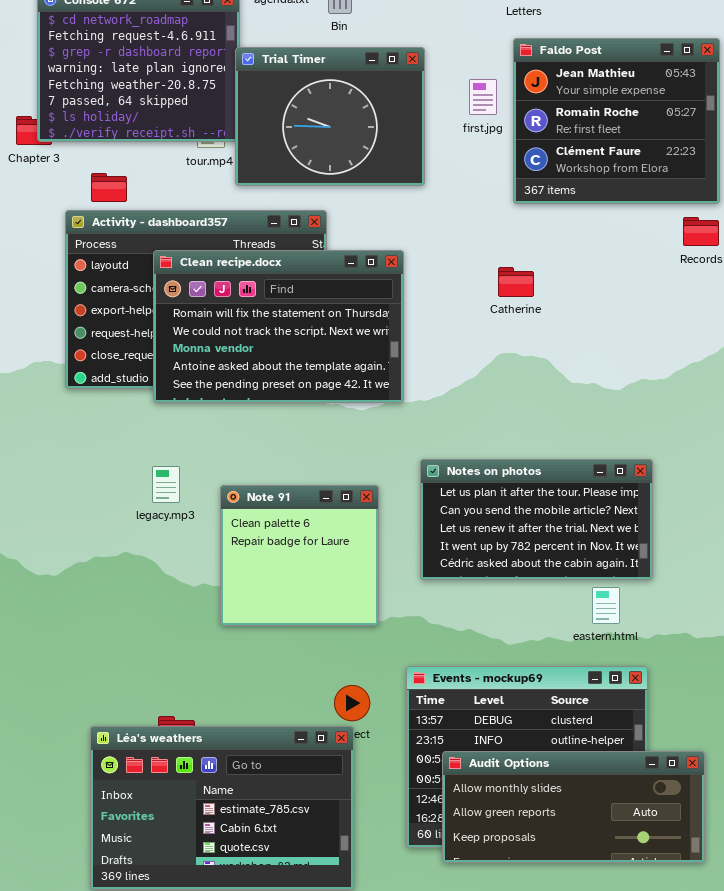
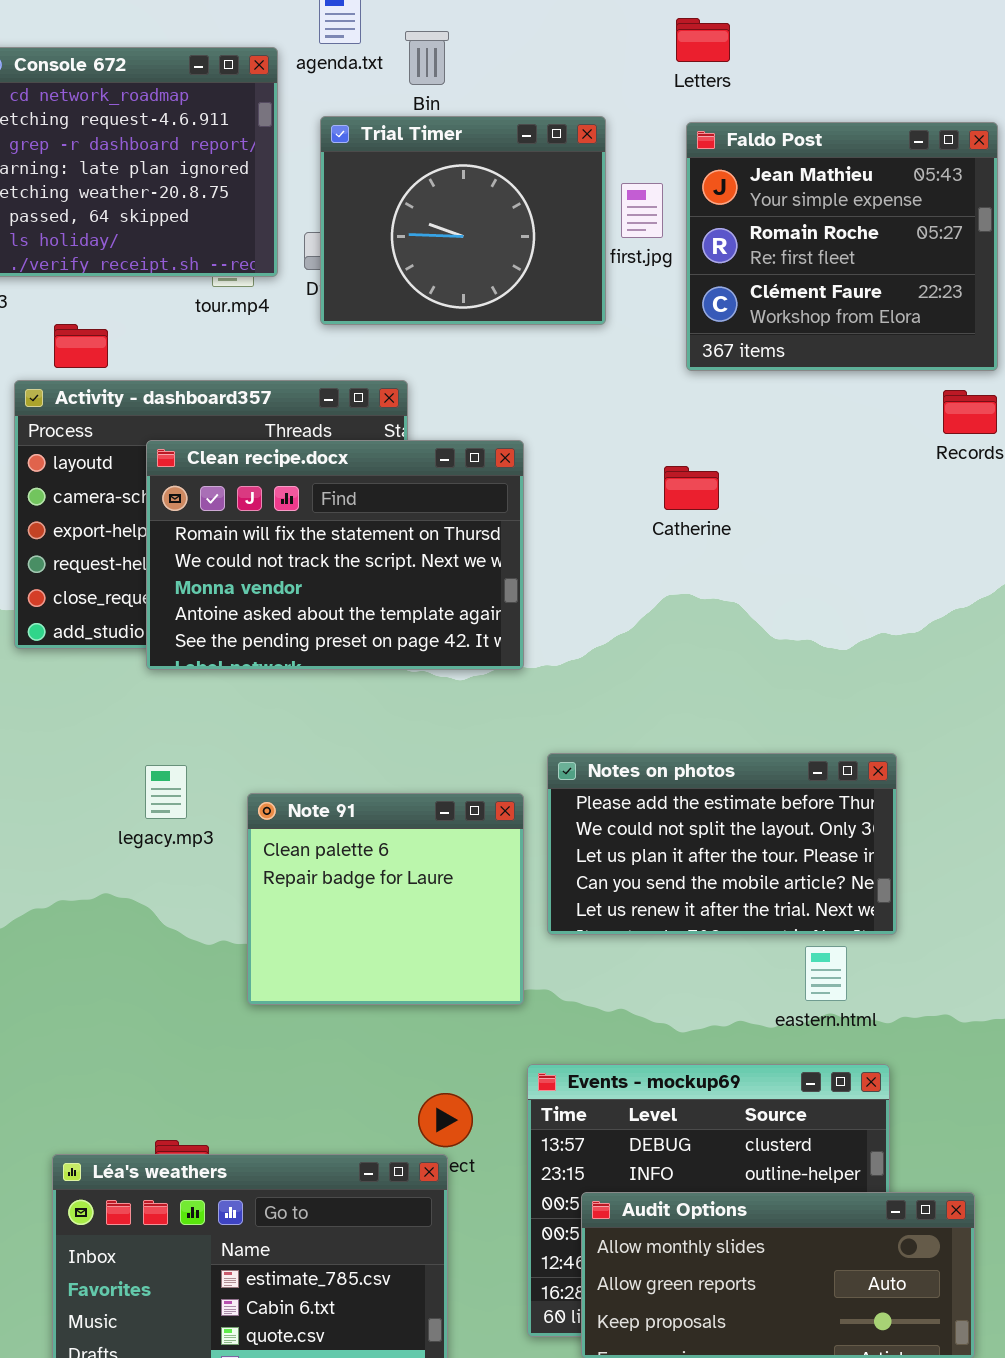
Trial Timer: [235,47,425,186] -> [320,116,606,325], moved
Notes on photos: [420,459,653,580] -> [547,753,897,935], scrolled up 2 rows
Note 91: [220,485,379,626] -> [247,793,524,1005], resized

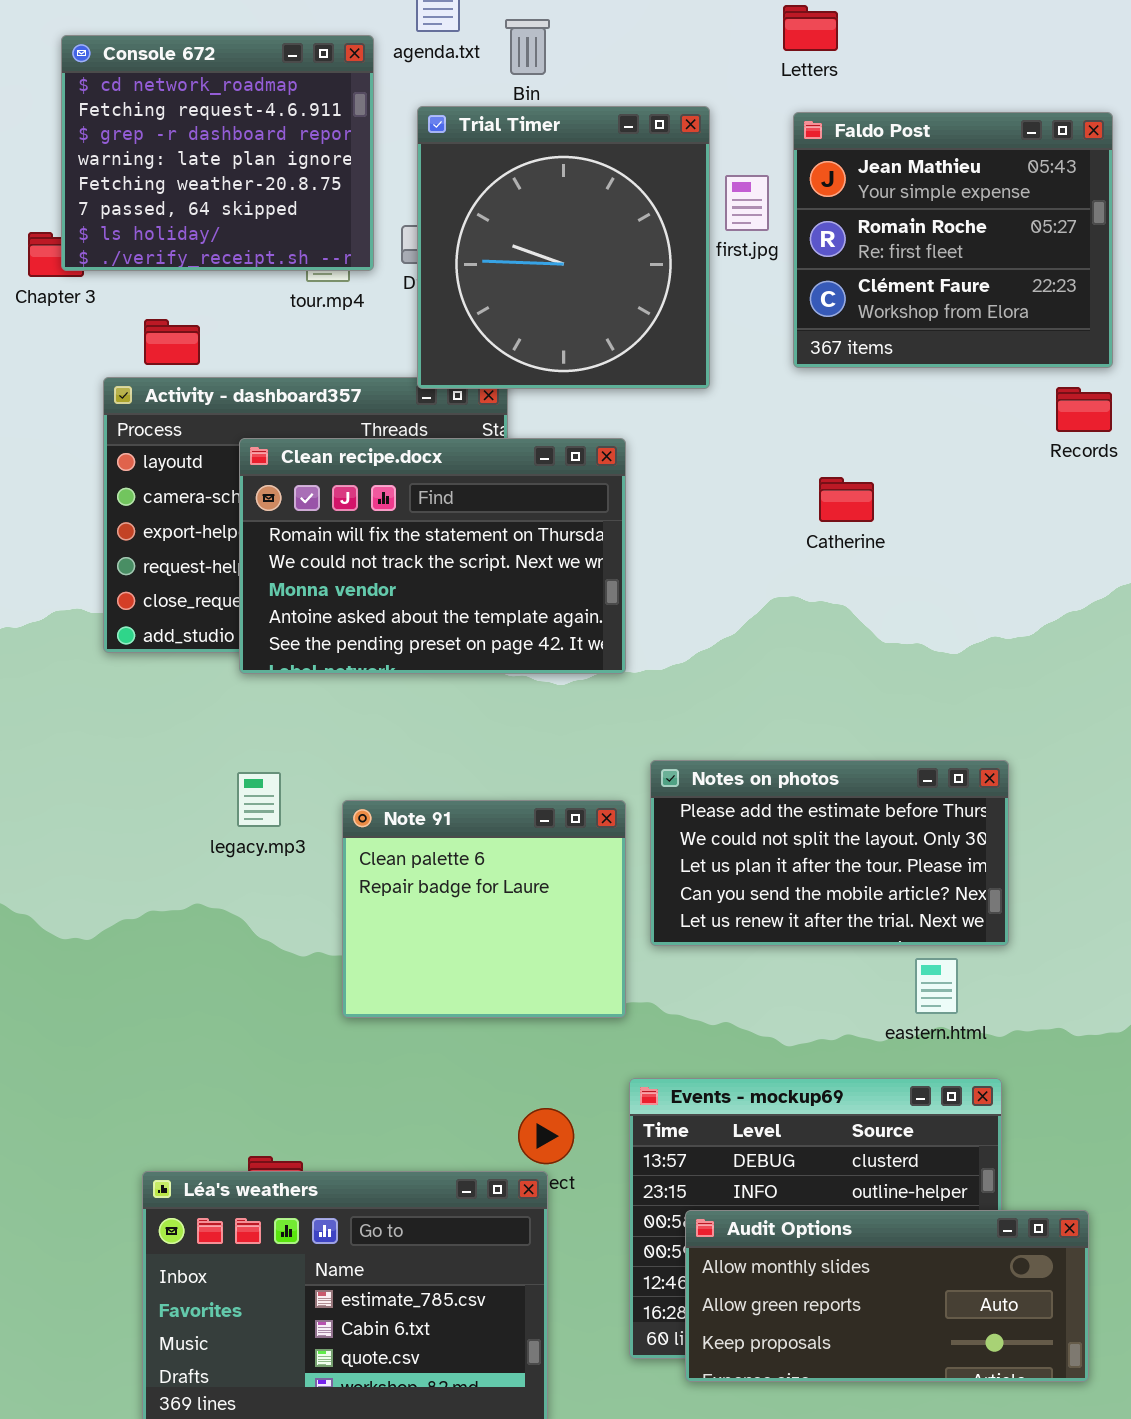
Trial Timer: [320,116,606,325] -> [417,106,710,389], resized
Catherine: [664,466,719,510] -> [819,477,874,522], moved

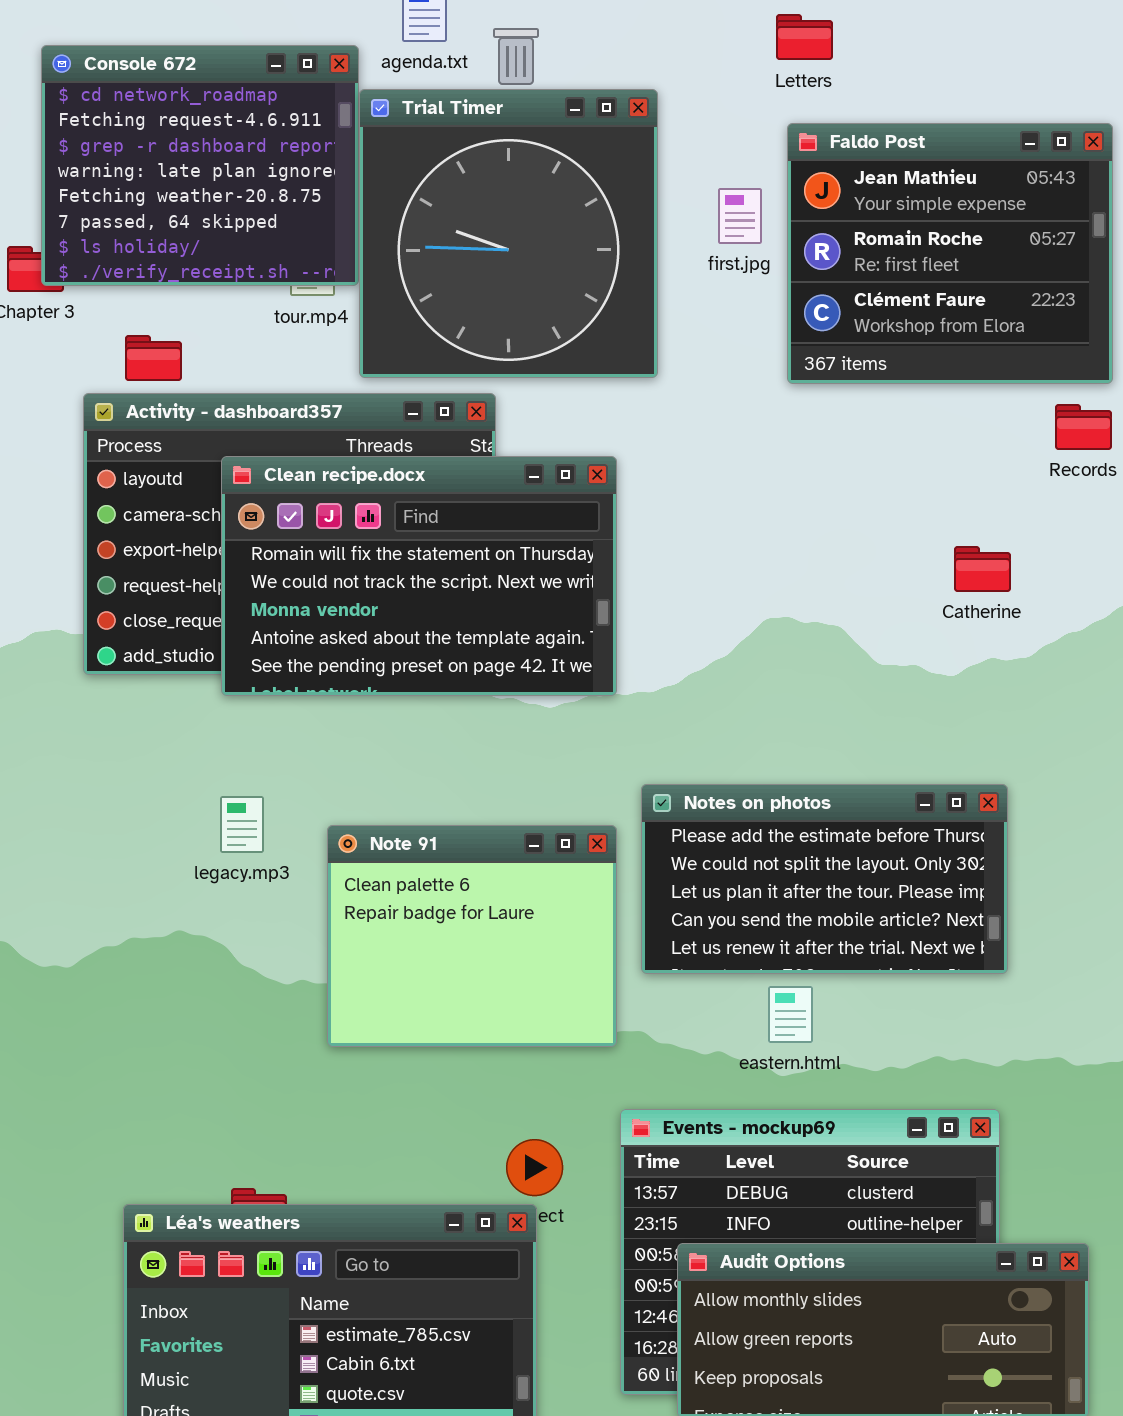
Trial Timer: [417,106,710,389] -> [359,89,658,378], moved
Catherine: [819,477,874,522] -> [954,546,1011,592], moved
eastern.html: [915,958,958,1014] -> [768,986,813,1043], moved

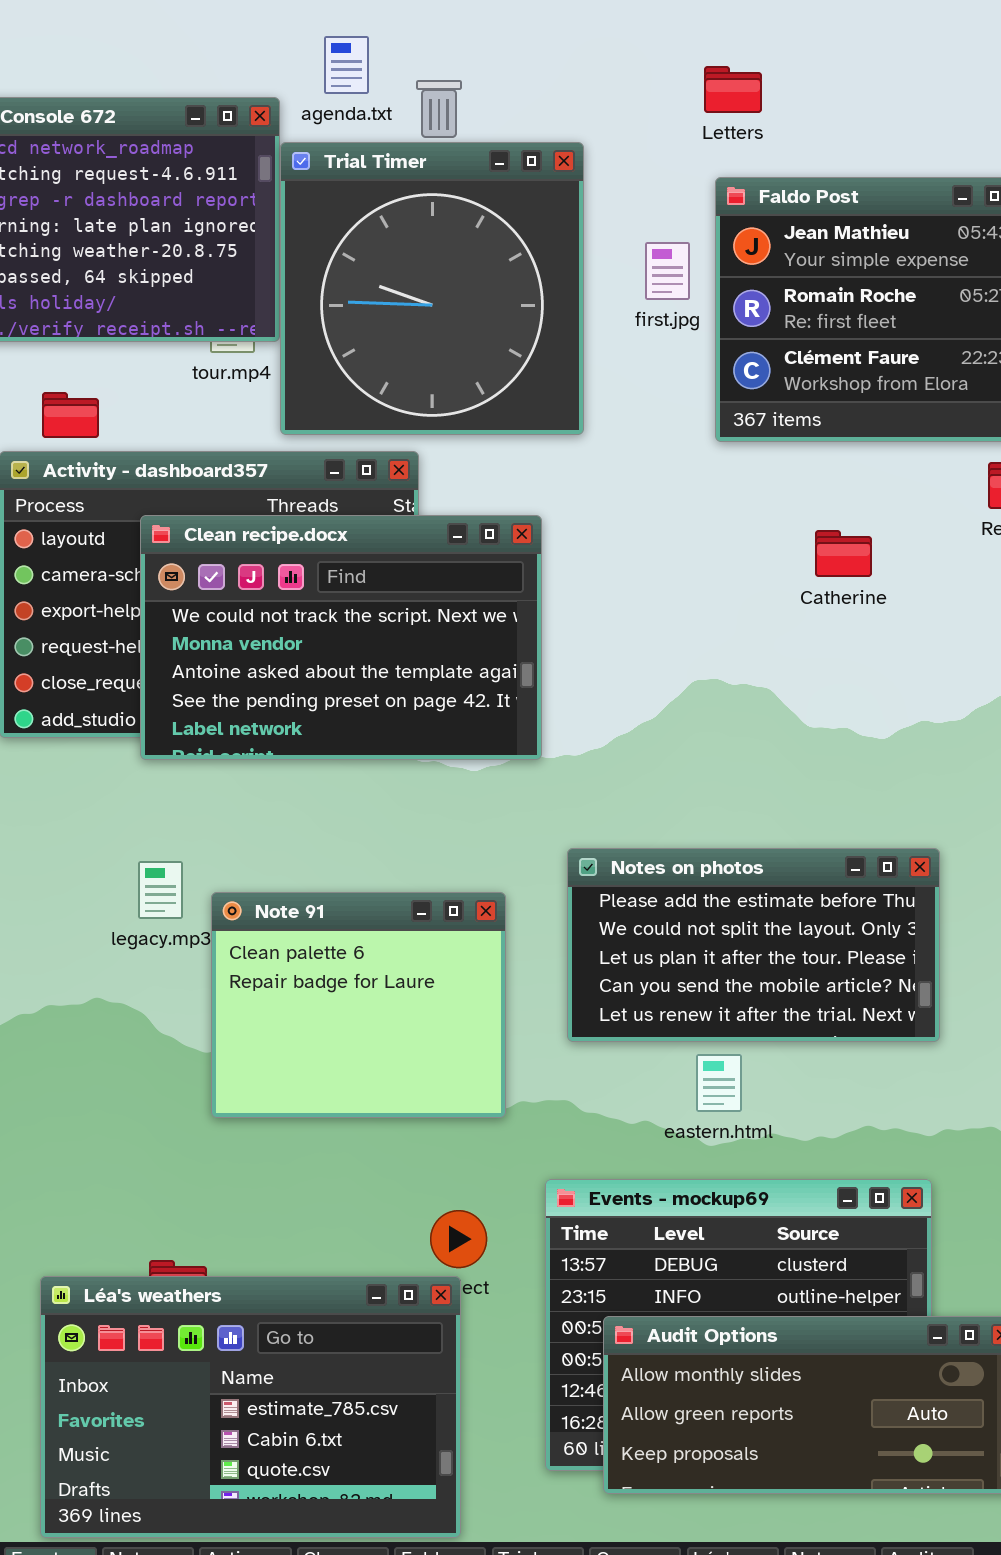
Clean recipe.docx: [221,456,617,696] -> [140,515,542,760], scrolled down 1 row
Catherine: [954,546,1011,592] -> [815,530,872,577], moved
Note 91: [327,825,617,1047] -> [211,892,506,1118], moved

